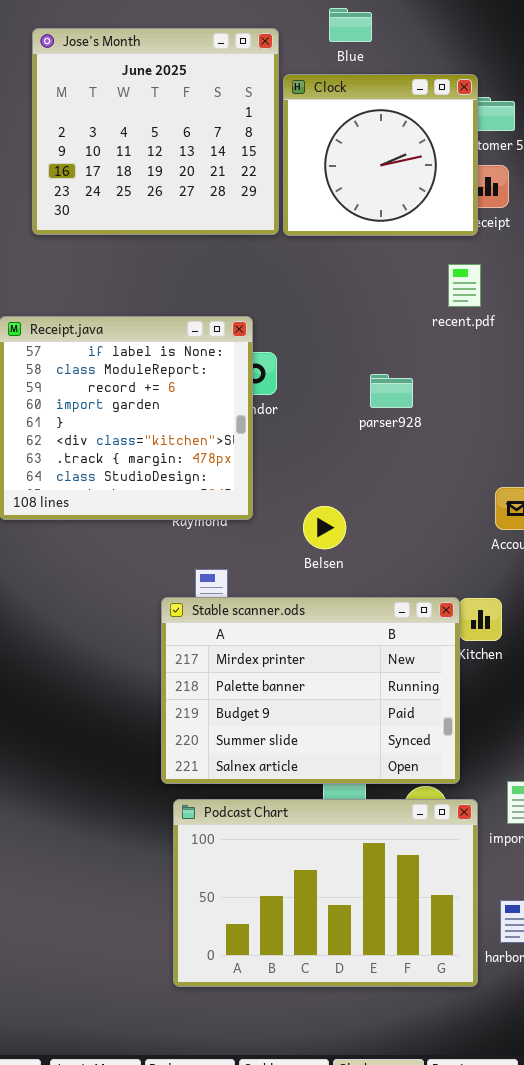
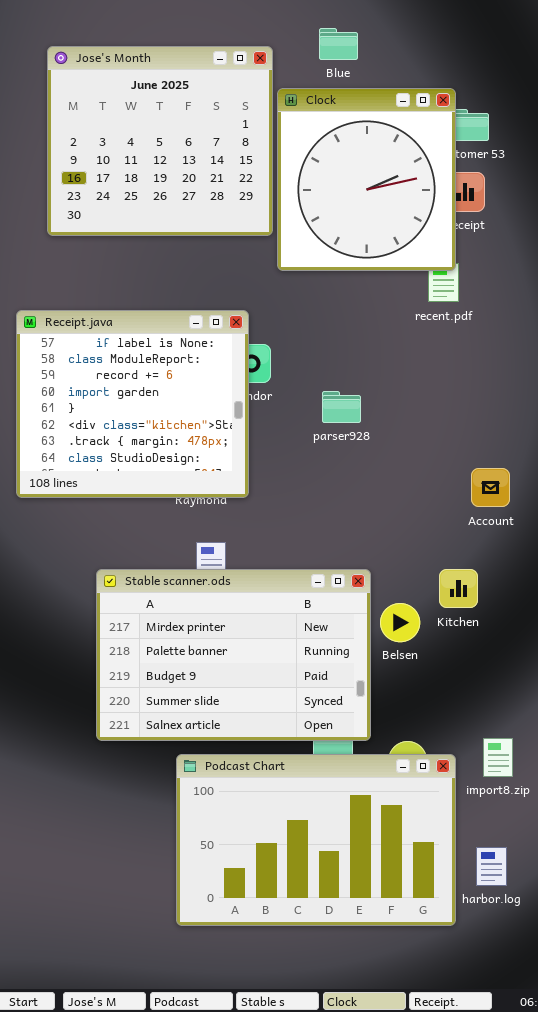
Clock: [283,74,478,236] -> [277,88,456,271], resized
parser928: [370,374,413,408] -> [322,391,361,423], moved
Belsen: [303,506,346,549] -> [380,603,420,642], moved
Stable scanner.ods: [161,597,460,784] -> [96,569,371,741], moved

